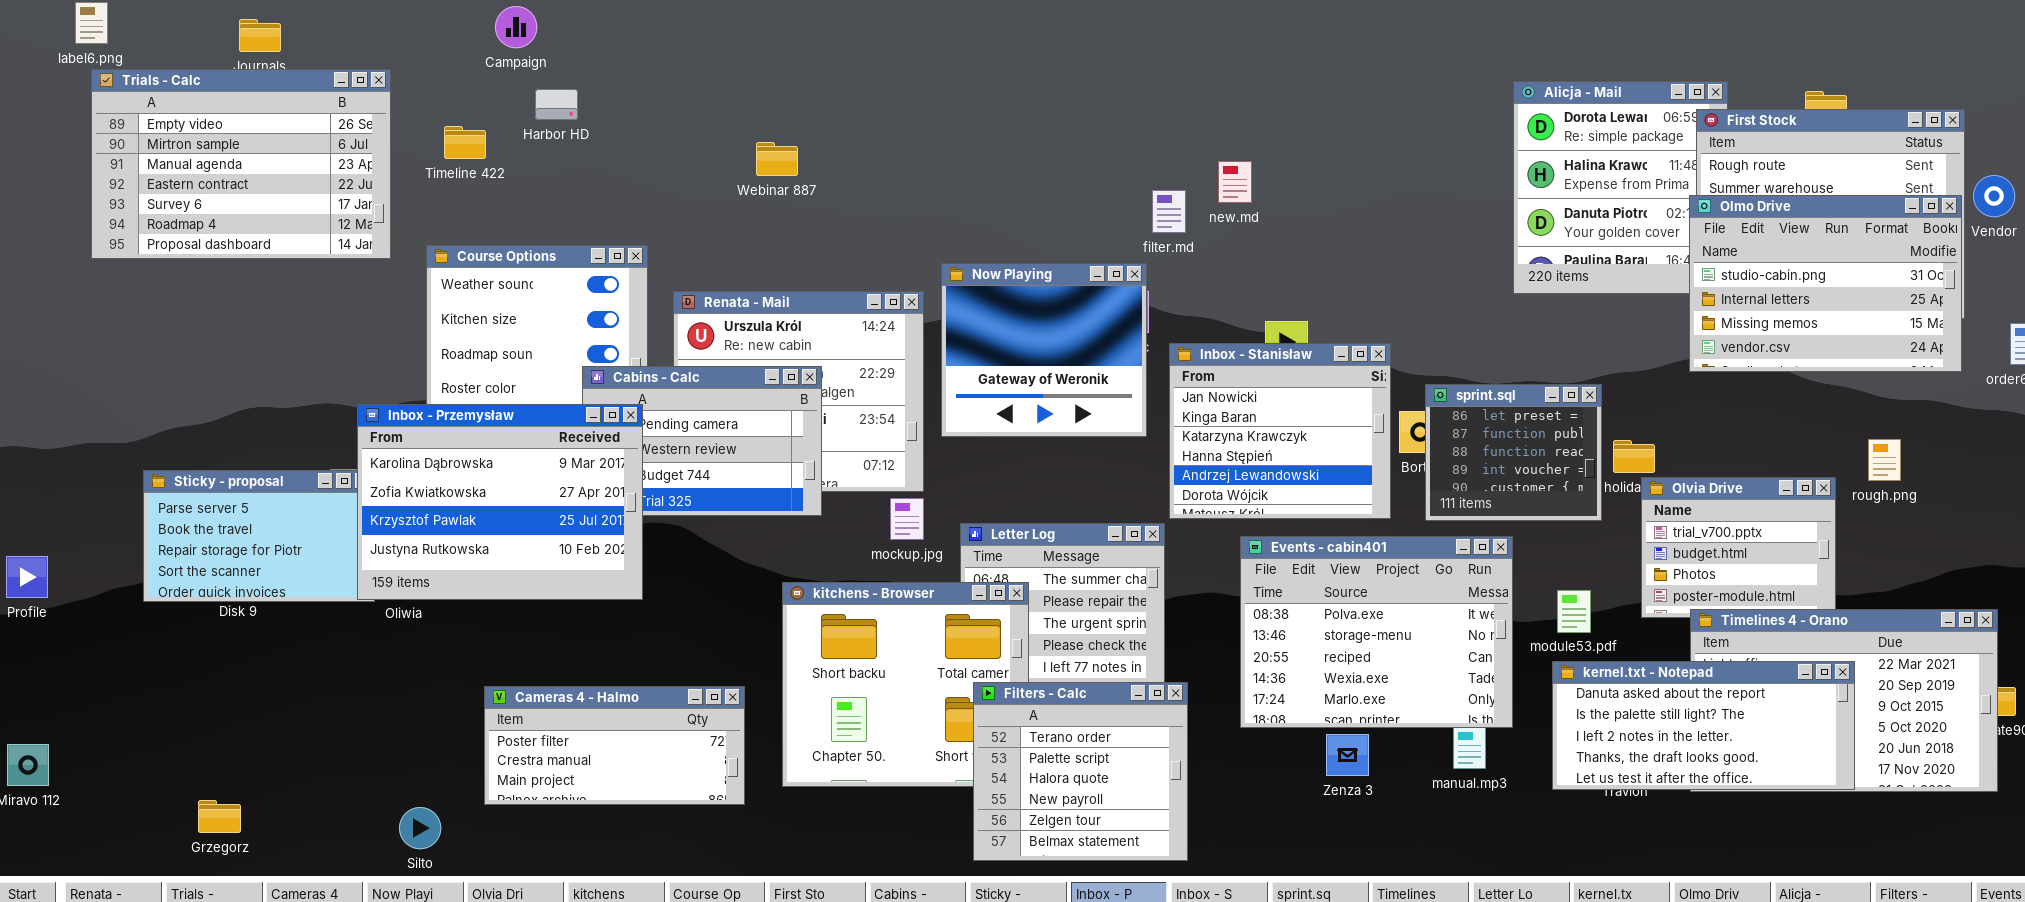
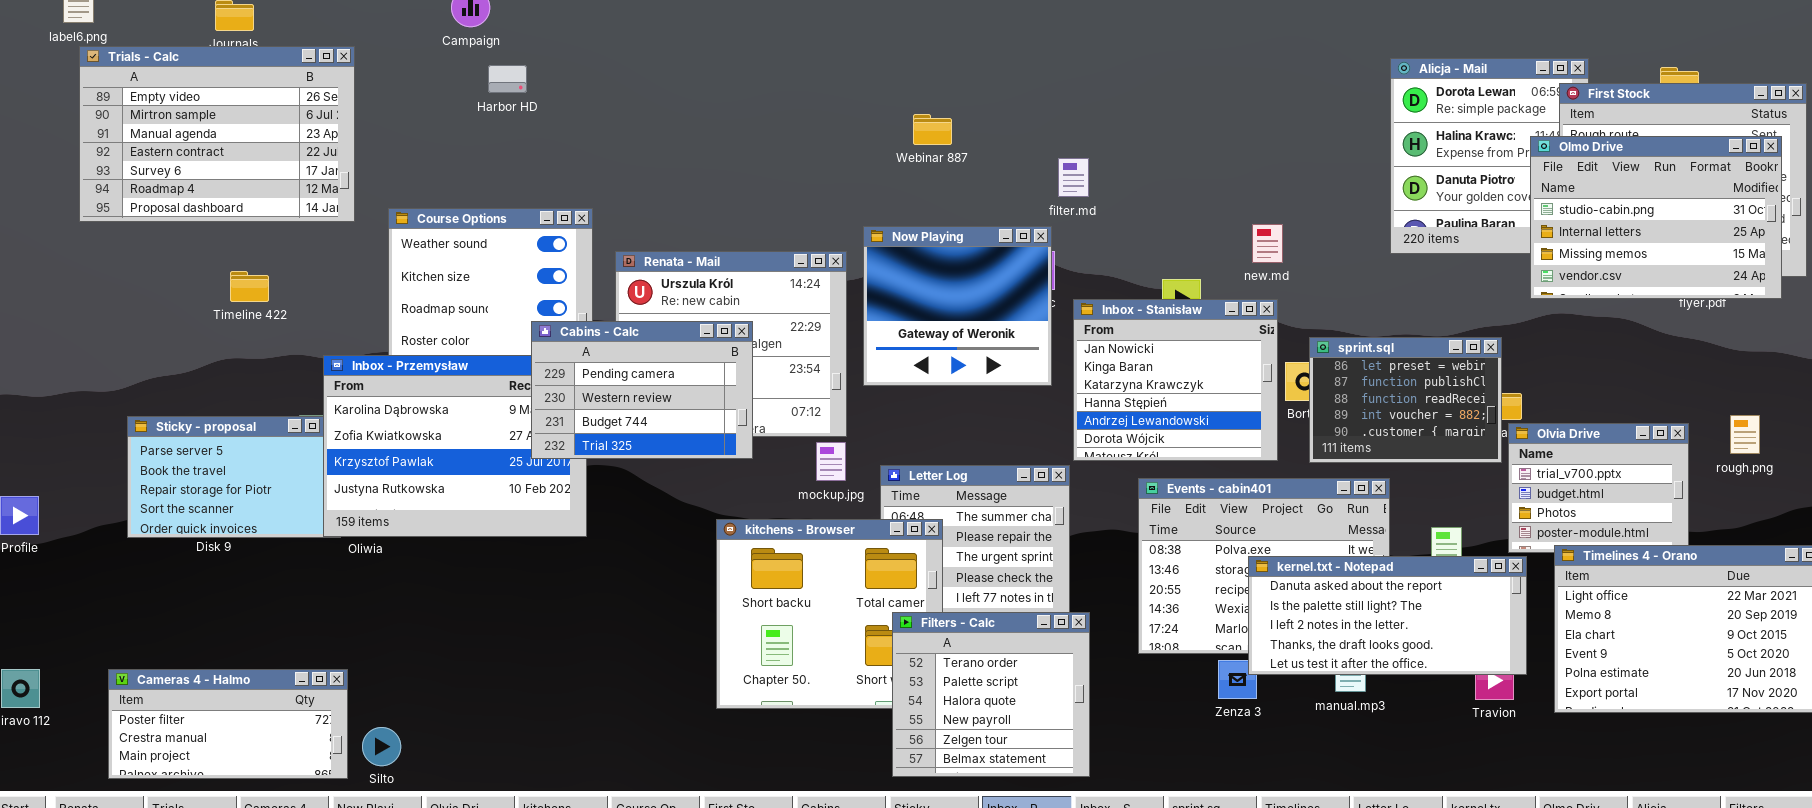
Timeline 422: [444,126,486,159] -> [230,271,269,302], moved
Webinar 887: [756,142,798,176] -> [913,114,952,145], moved
new.md: [1218,161,1252,203] -> [1252,224,1283,263], moved
Olmo Drive: [1689,195,1962,372] -> [1530,136,1782,299], moved
Cabins - Calc: [582,366,822,516] -> [531,321,753,459], raised
sprint.sql: [1425,384,1602,521] -> [1309,337,1502,463], resized
rough.png: [1868,439,1901,481] -> [1730,415,1760,454], moved
kernel.txt - Notepad: [1552,661,1855,790] -> [1248,556,1527,675], moved
Cameras 4 - Halmo: [484,686,745,805] -> [108,669,348,779], moved

